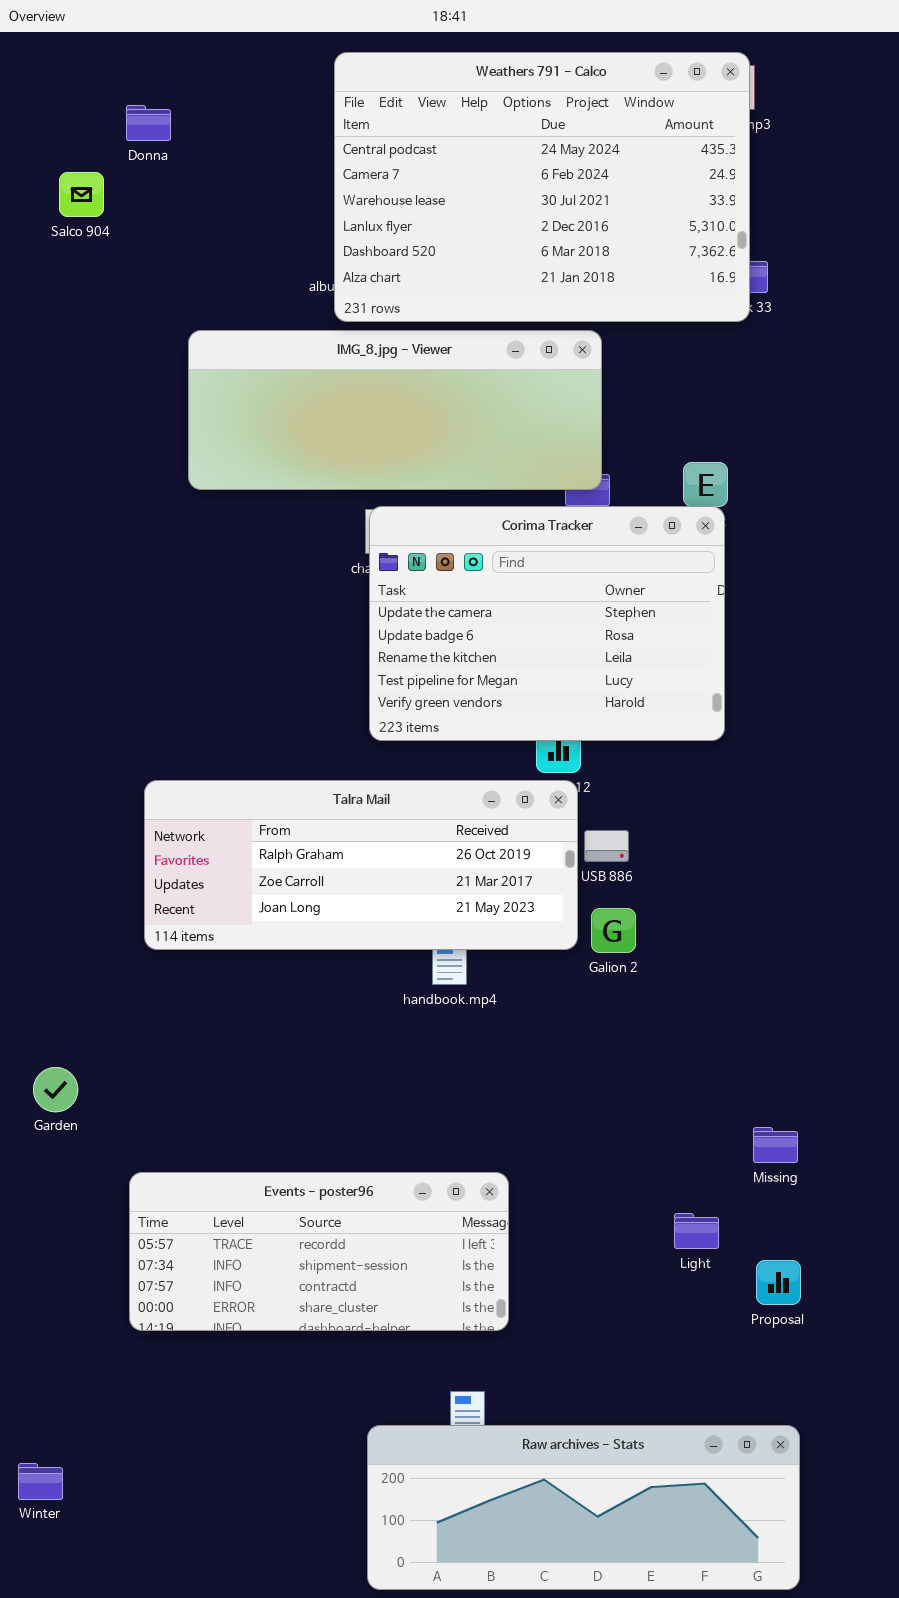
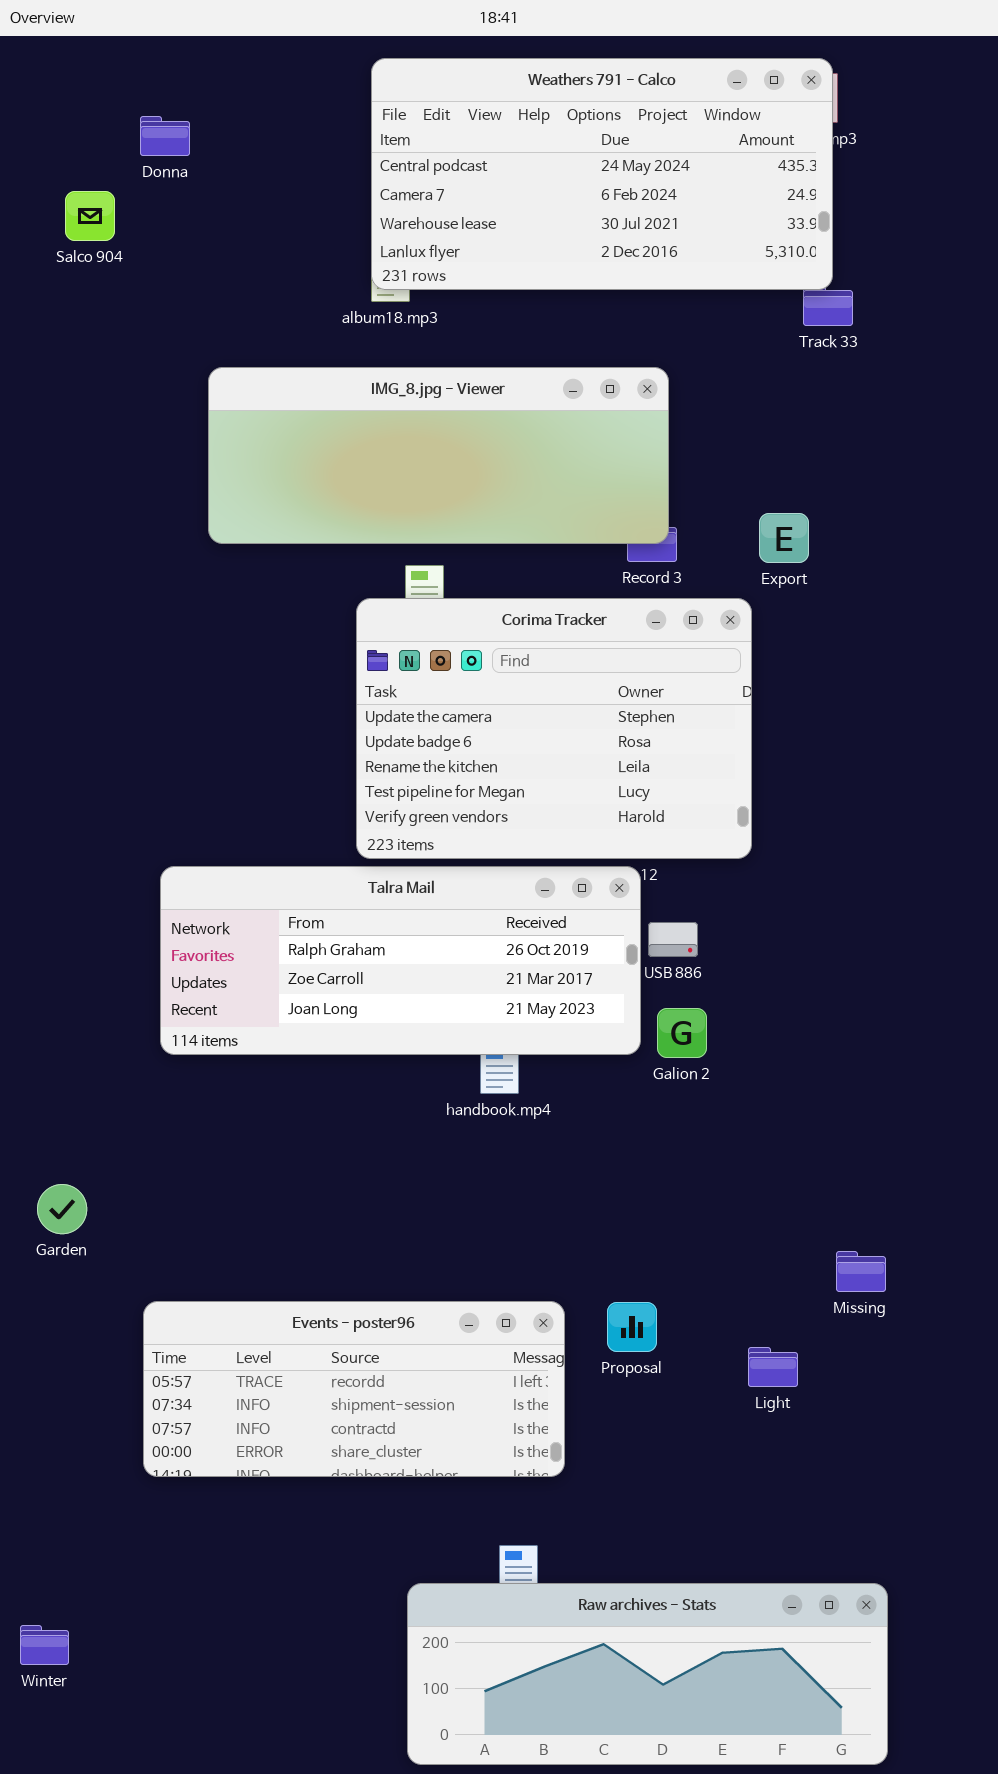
Weathers 791 - Calco: [334,52,750,322] -> [371,58,833,290], resized
Corima Tracker: [369,506,725,741] -> [356,598,752,859], moved
Proposal: [756,1260,801,1305] -> [607,1302,657,1352], moved

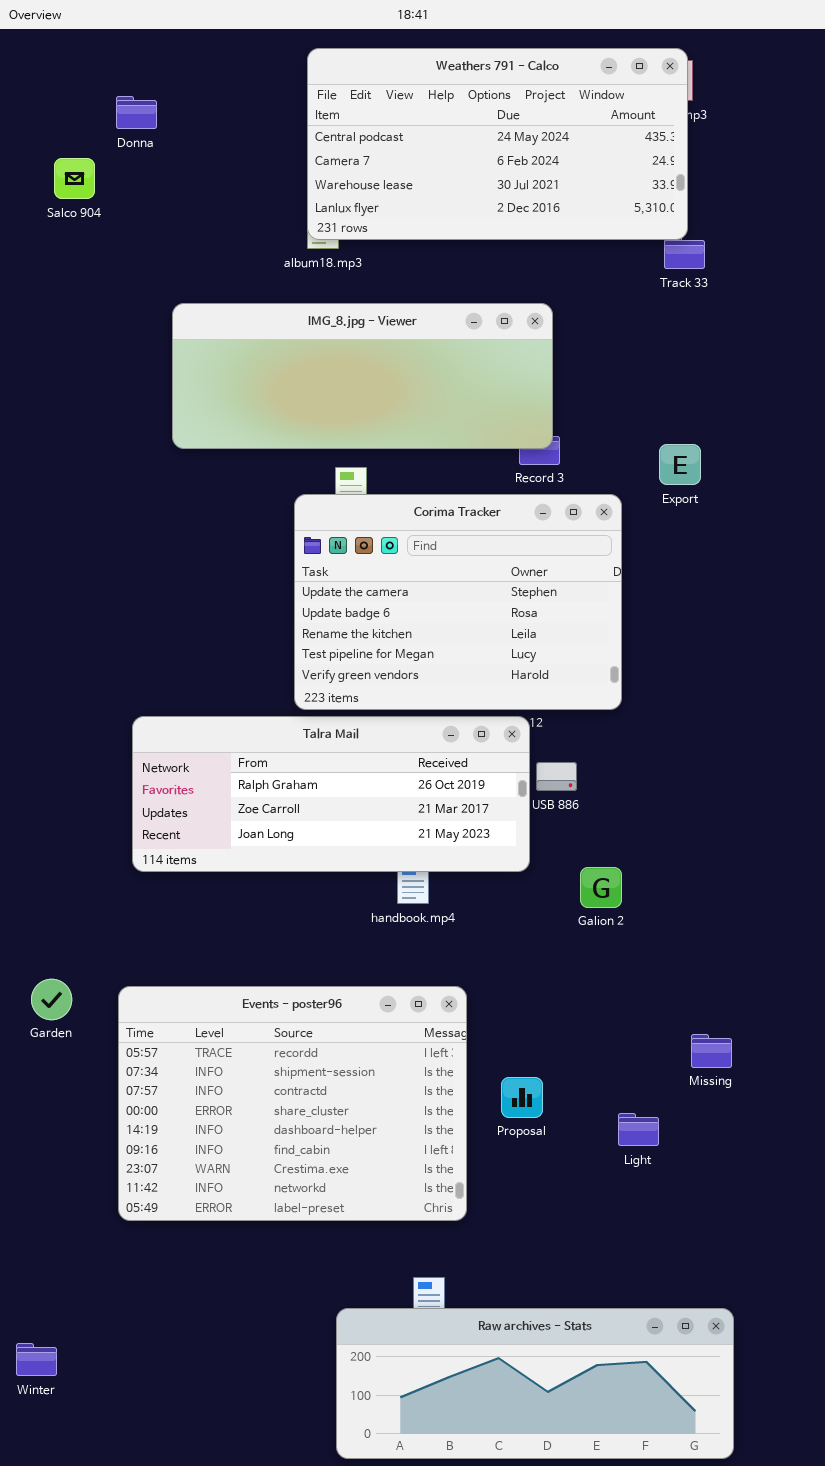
Export: [759,513,809,563] -> [659,444,701,485], moved
Galion 2: [657,1008,707,1058] -> [580,867,622,908], moved
Events - poster96: [143,1301,565,1477] -> [118,986,467,1221], resized

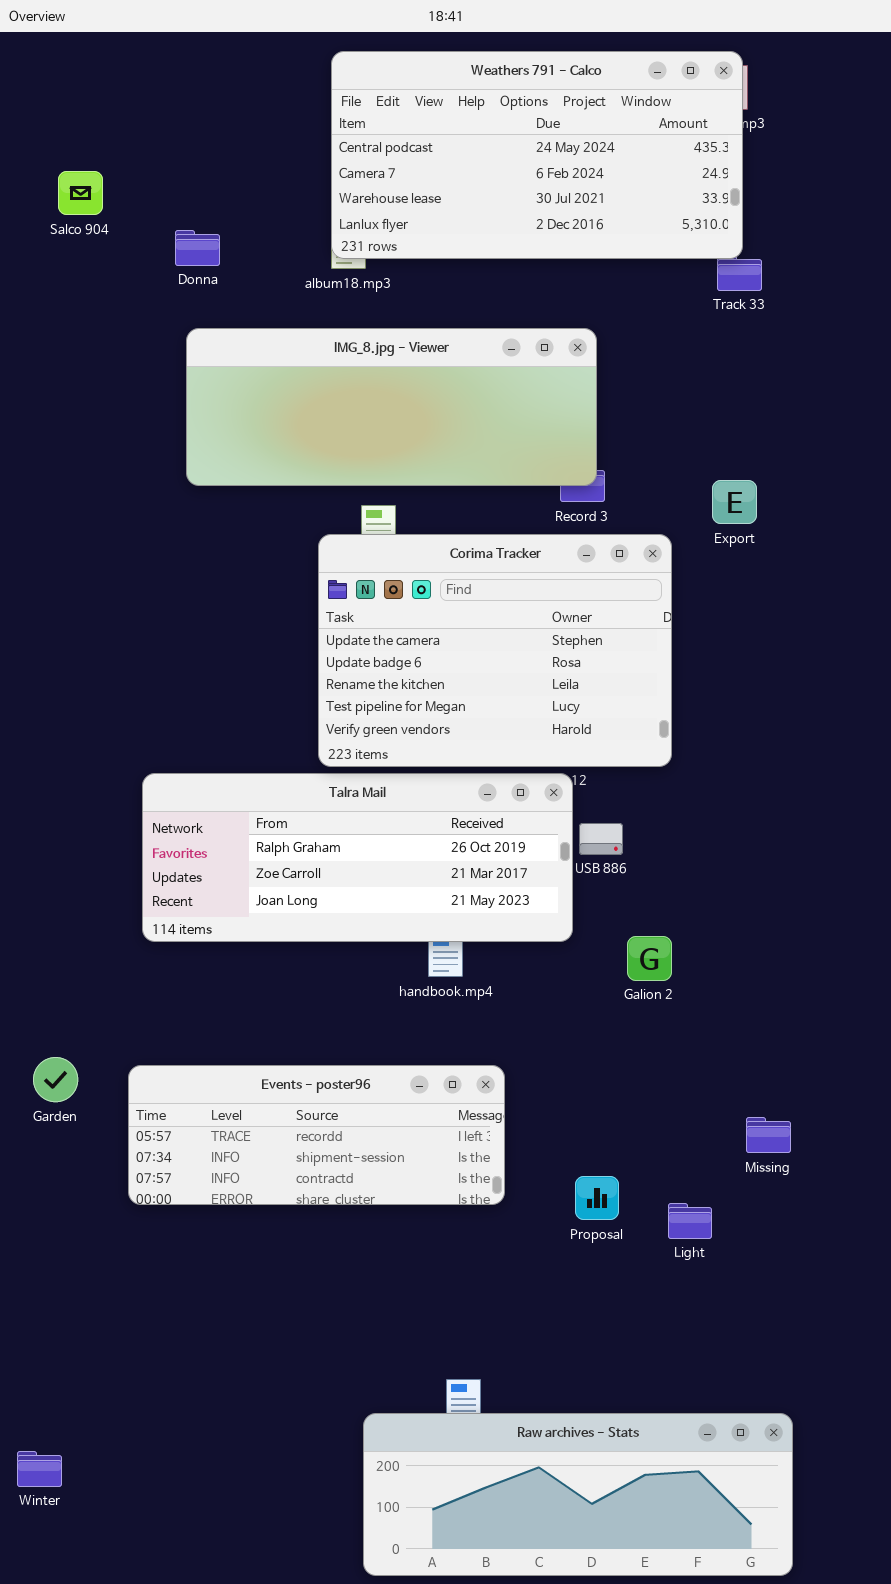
Donna: [116,96,157,129] -> [175,230,220,266], moved
Events - poster96: [118,986,467,1221] -> [128,1065,505,1205], resized
Proposal: [501,1077,543,1118] -> [575,1176,619,1220], moved

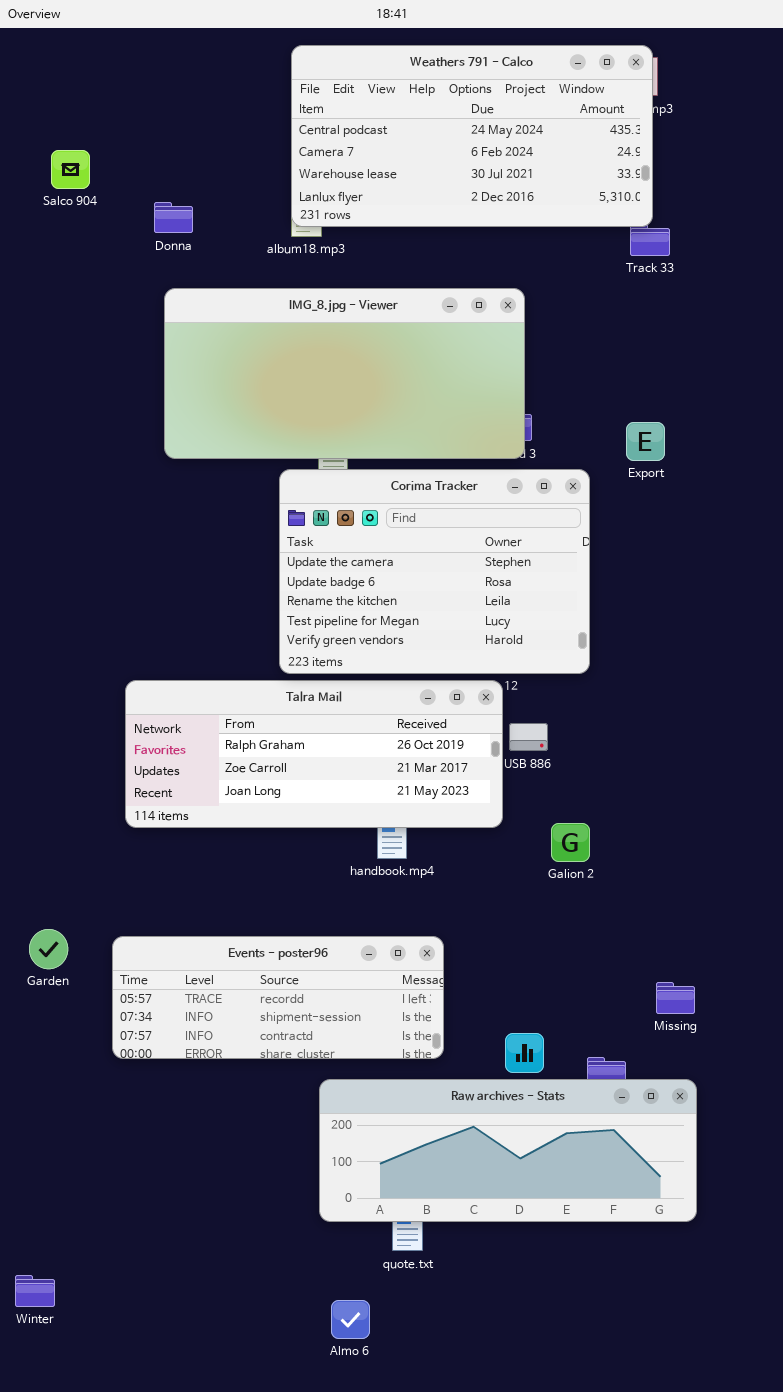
IMG_8.jpg - Viewer: [186,328,597,486] -> [164,288,525,459], resized
Raw archives - Stats: [363,1413,793,1576] -> [319,1079,697,1222], moved

